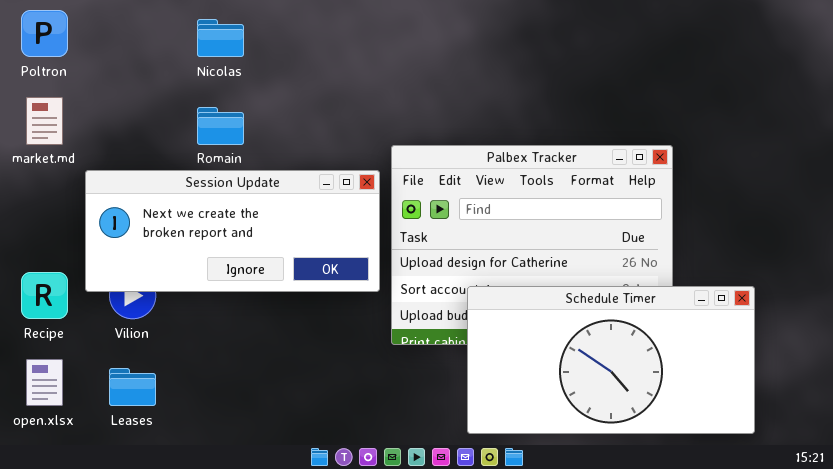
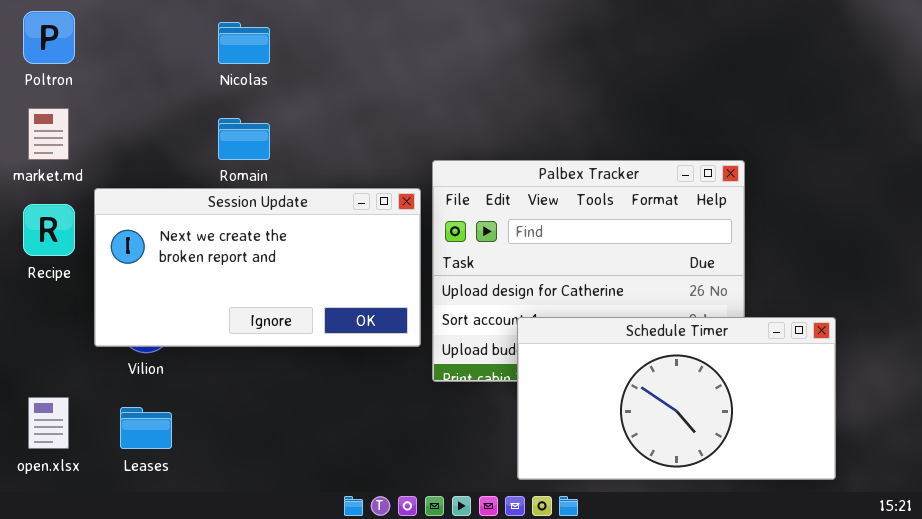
Session Update: [85,170,380,292] -> [94,188,421,347], resized
Recipe: [21,272,68,319] -> [23,204,75,256], moved

